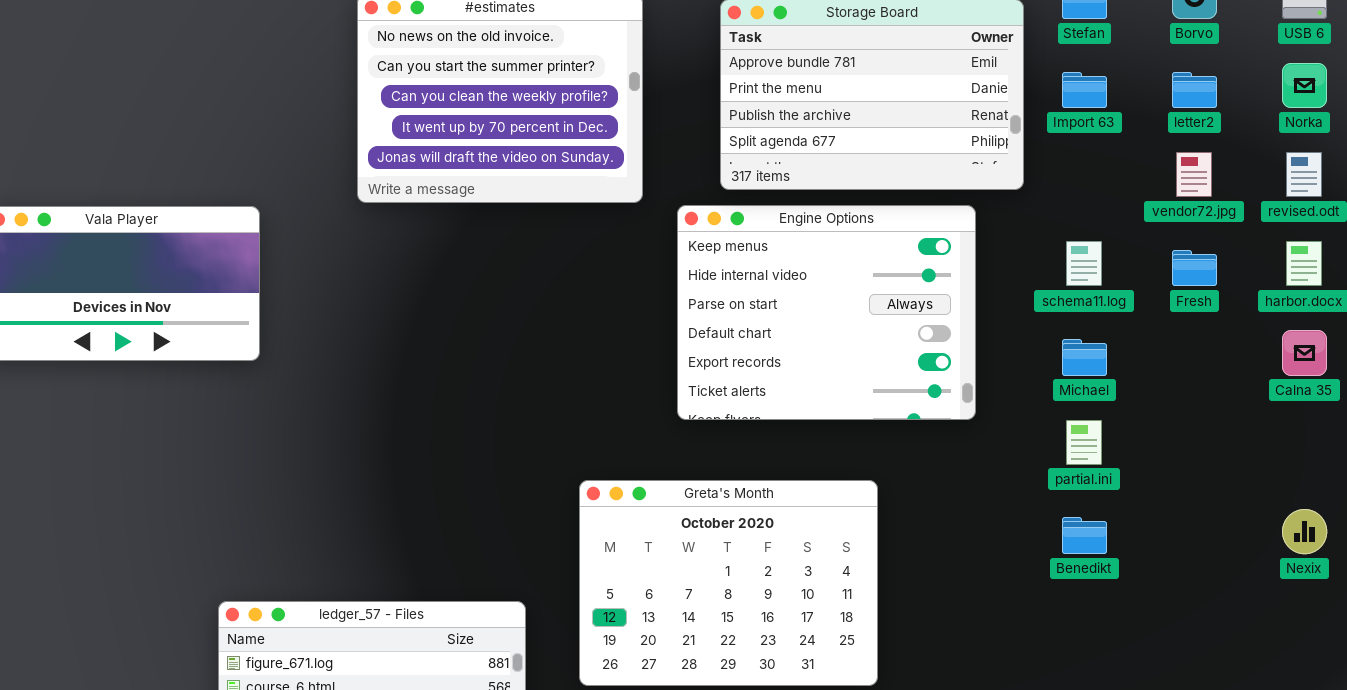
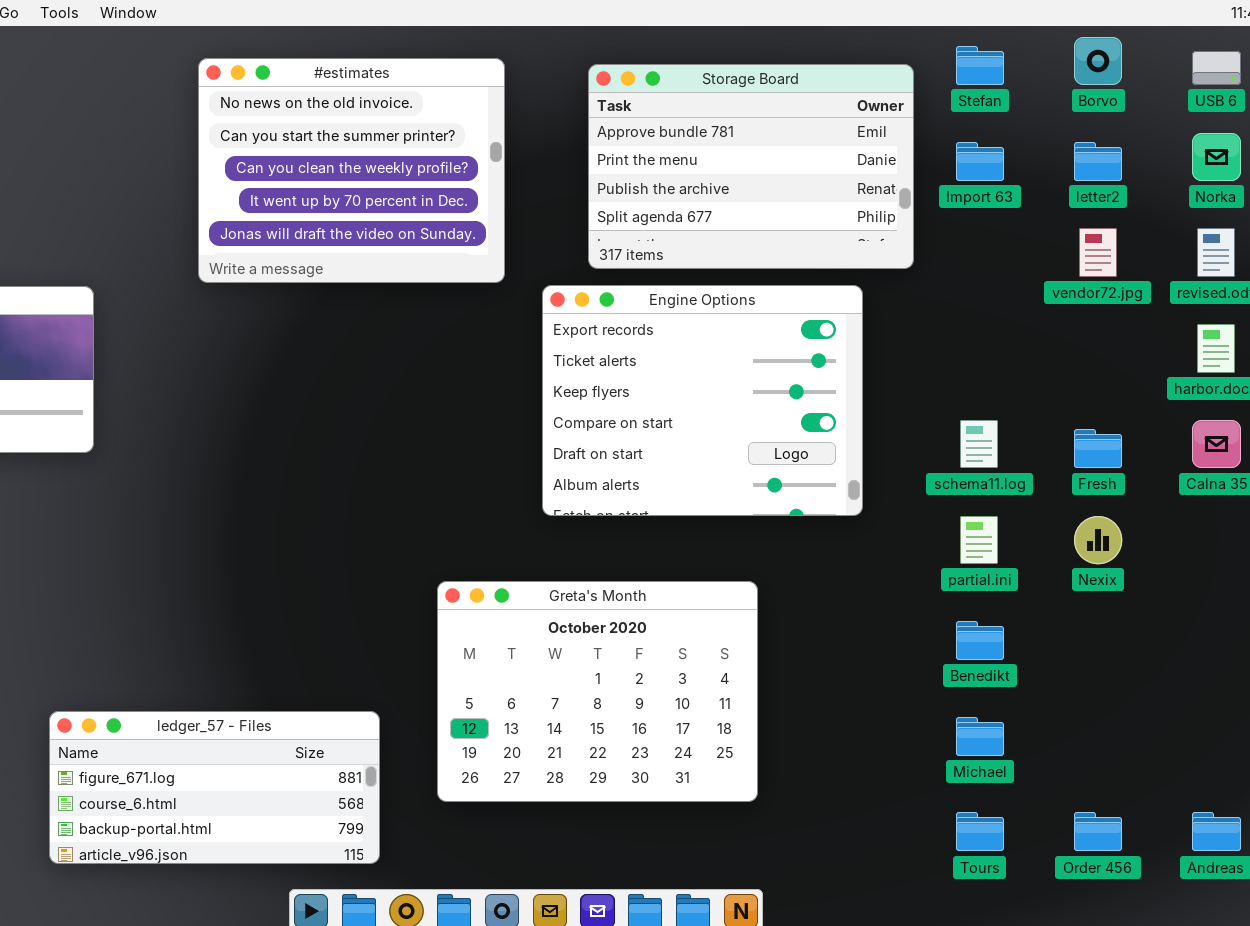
Engine Options: [677,205,976,420] -> [542,285,863,516], scrolled down 4 rows
schema11.log: [1066,241,1102,286] -> [960,420,998,468], moved
Fresh: [1172,250,1217,286] -> [1074,429,1122,468], moved
Michael: [1062,339,1107,376] -> [956,717,1004,756], moved
Nexix: [1282,509,1327,554] -> [1074,516,1122,564], moved

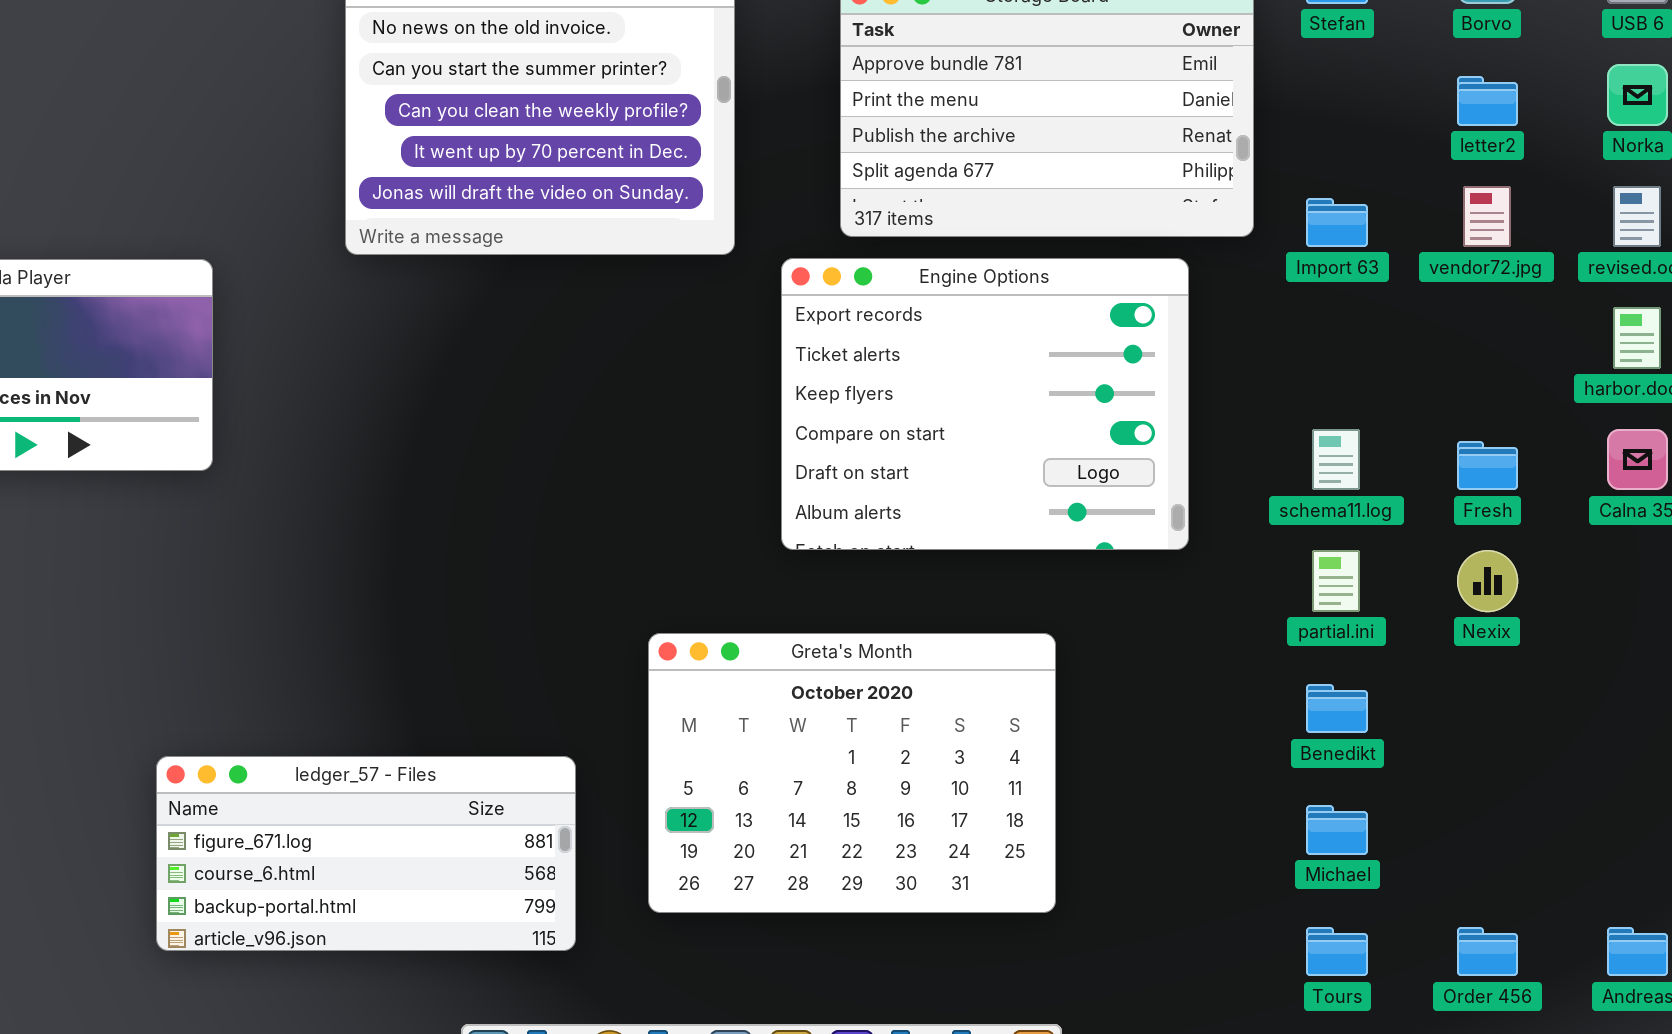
Import 63: [956,142,1004,181] -> [1306,198,1368,247], moved
ledger_57 - Files: [49,711,380,864] -> [156,756,576,951], moved

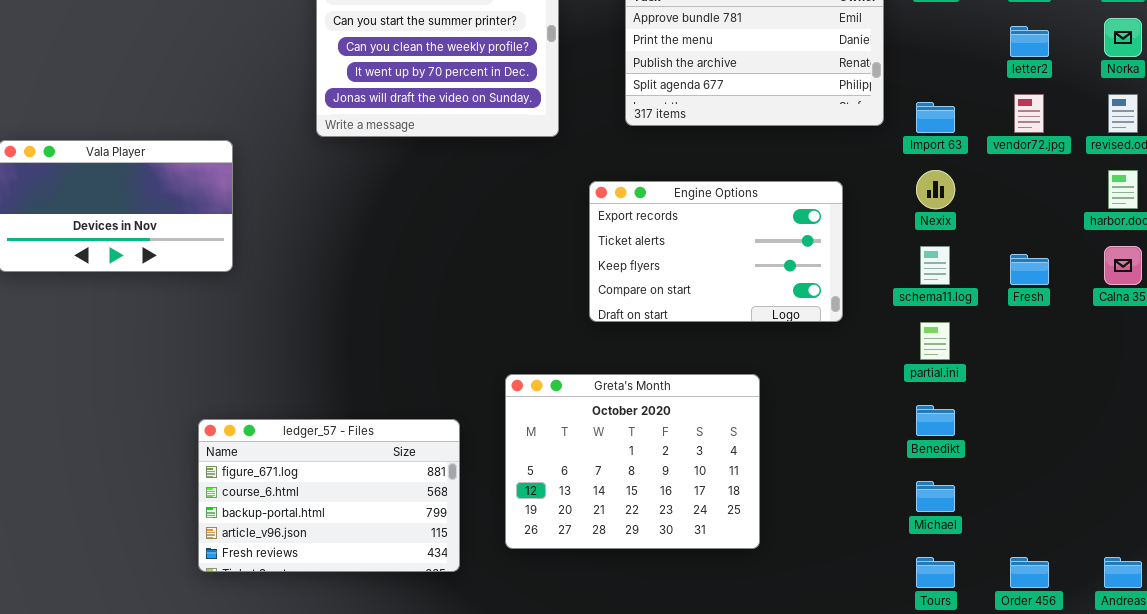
Engine Options: [781,258,1189,550] -> [589,181,843,322], resized
Nexix: [1457,550,1518,612] -> [916,170,955,209], moved
ledger_57 - Files: [156,756,576,951] -> [198,419,460,572], resized

